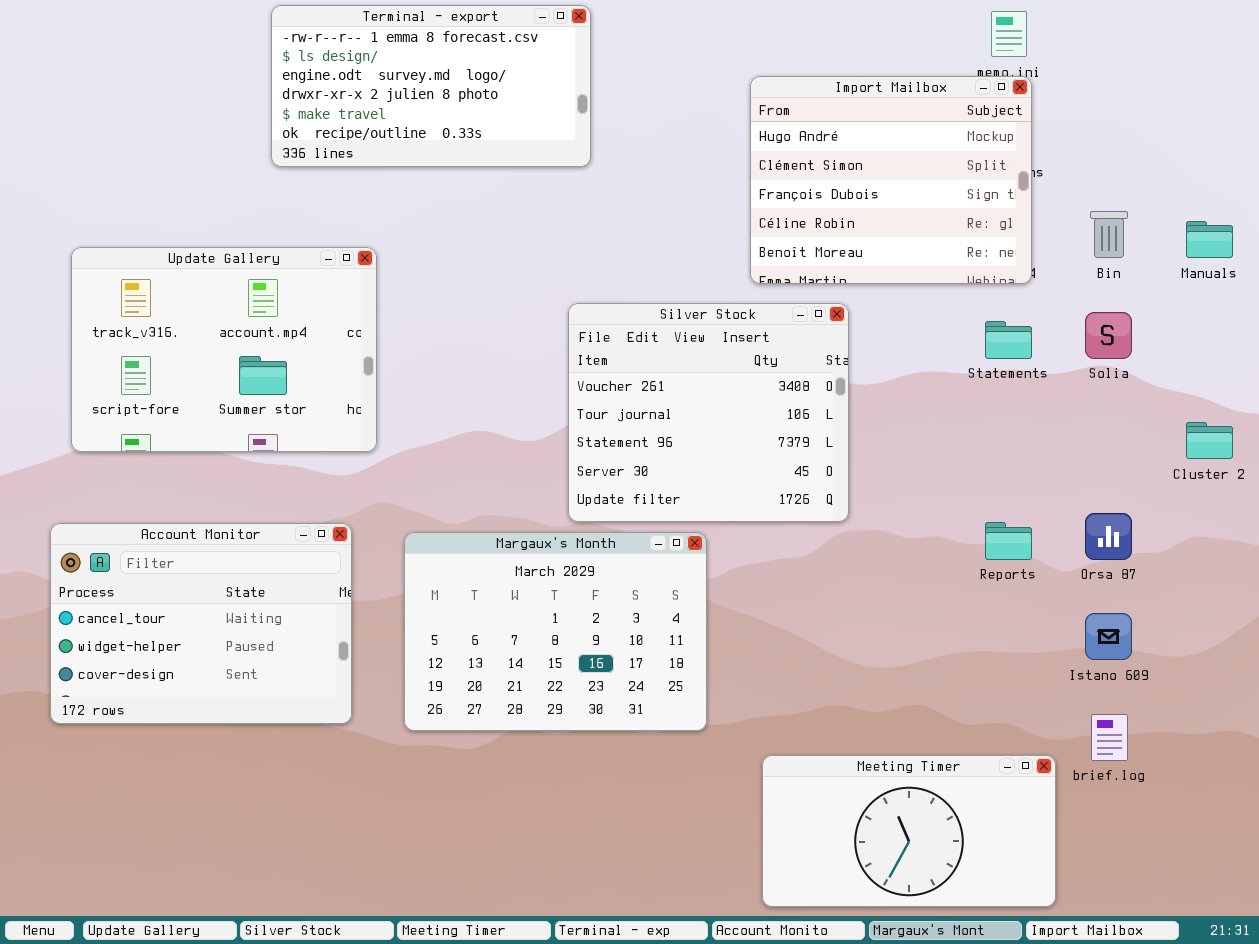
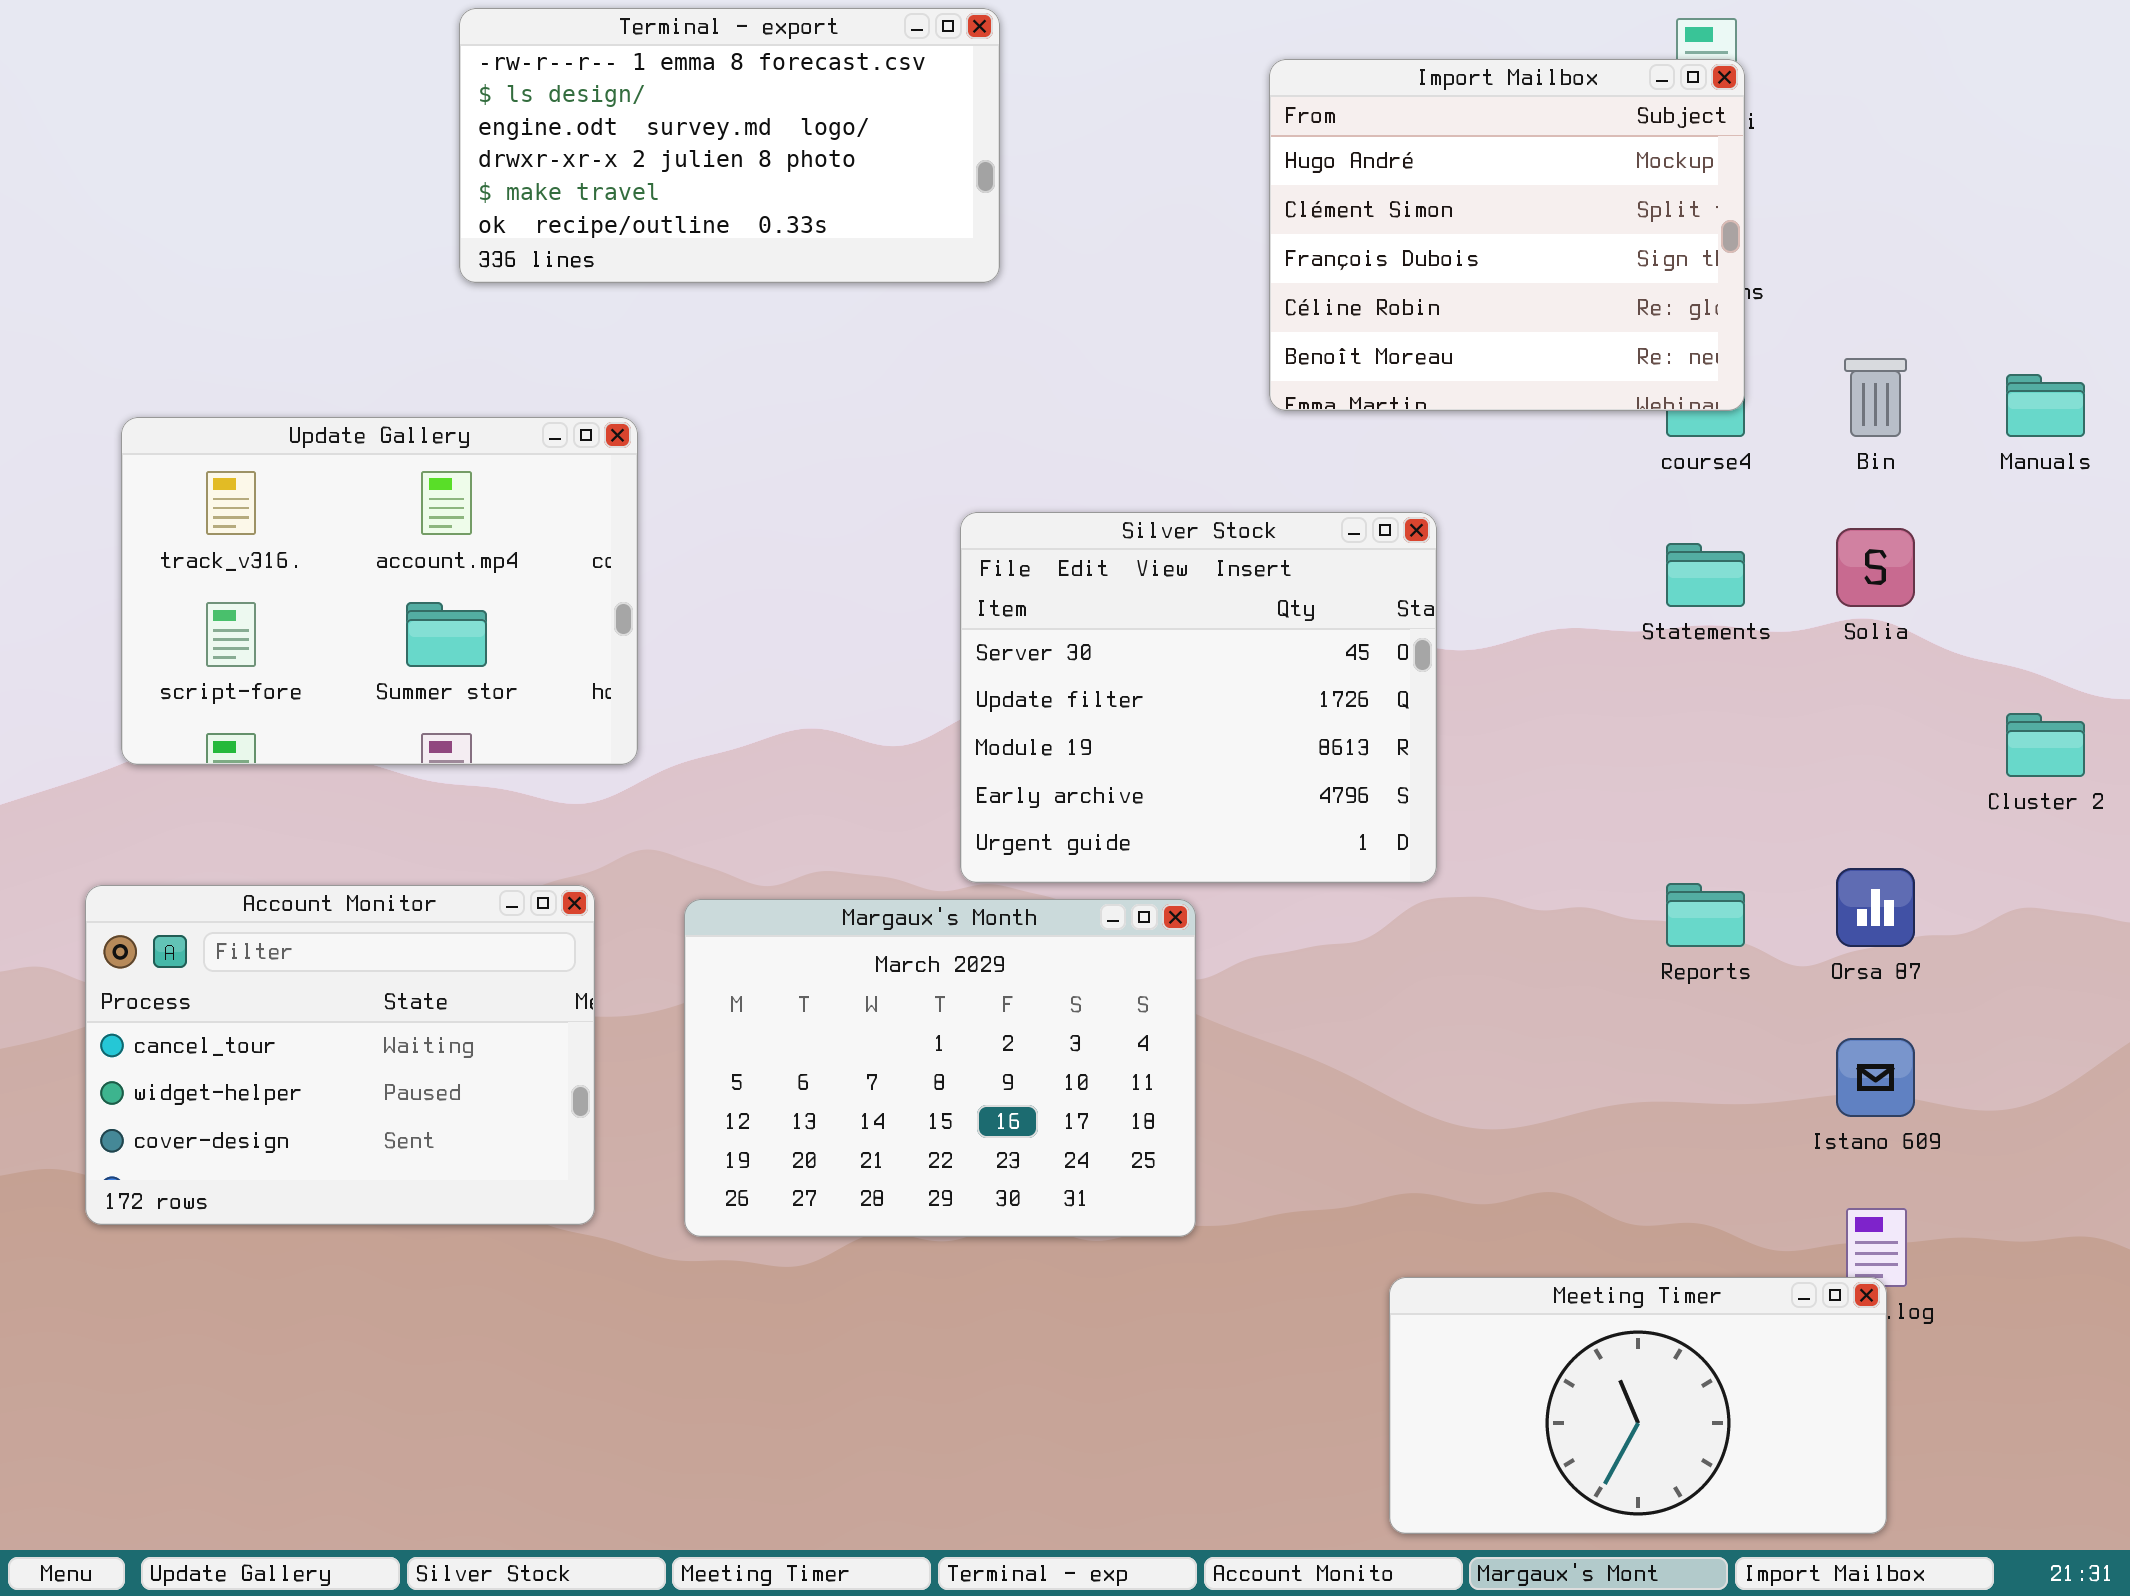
Import Mailbox: [750,76,1032,284] -> [1269,59,1745,411], moved
Silver Stock: [568,303,849,522] -> [960,512,1437,883], scrolled down 3 rows
Meeting Timer: [762,755,1056,907] -> [1389,1277,1887,1534], moved

